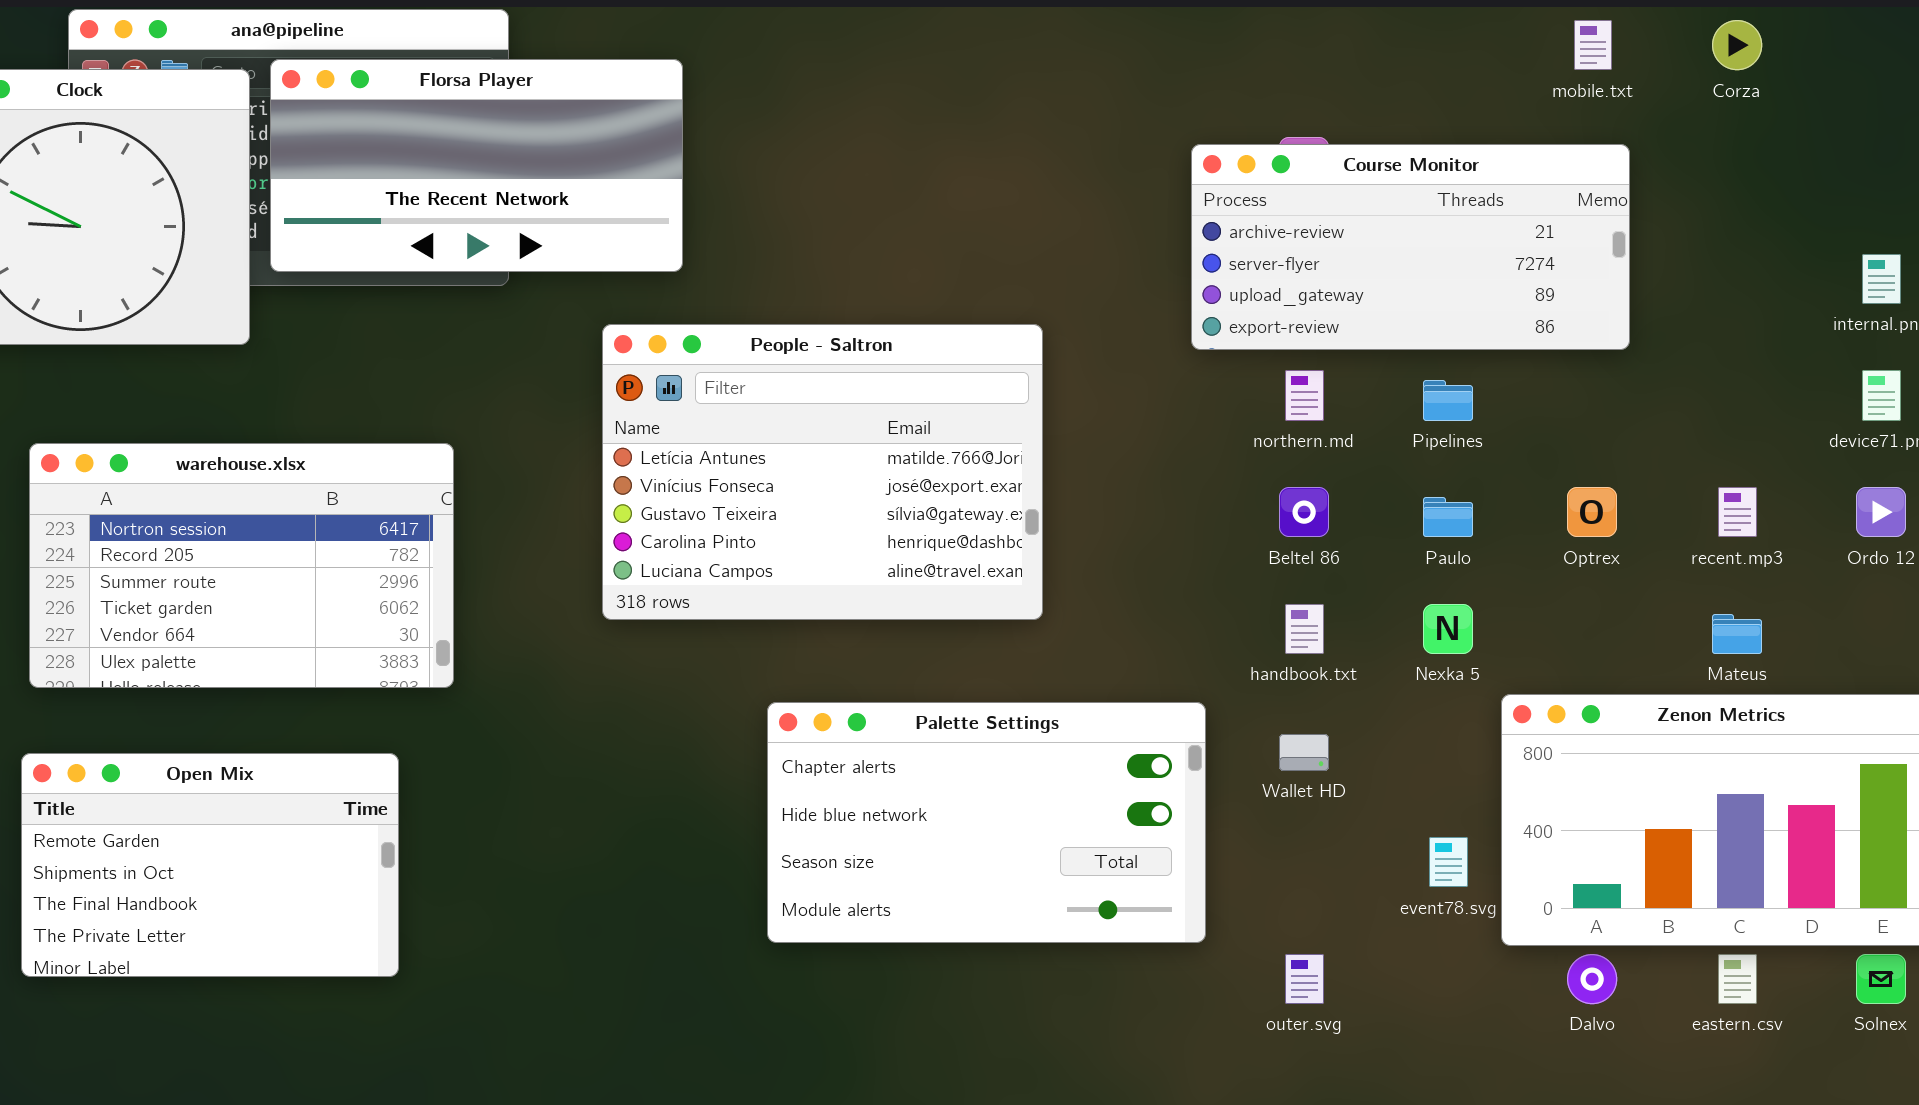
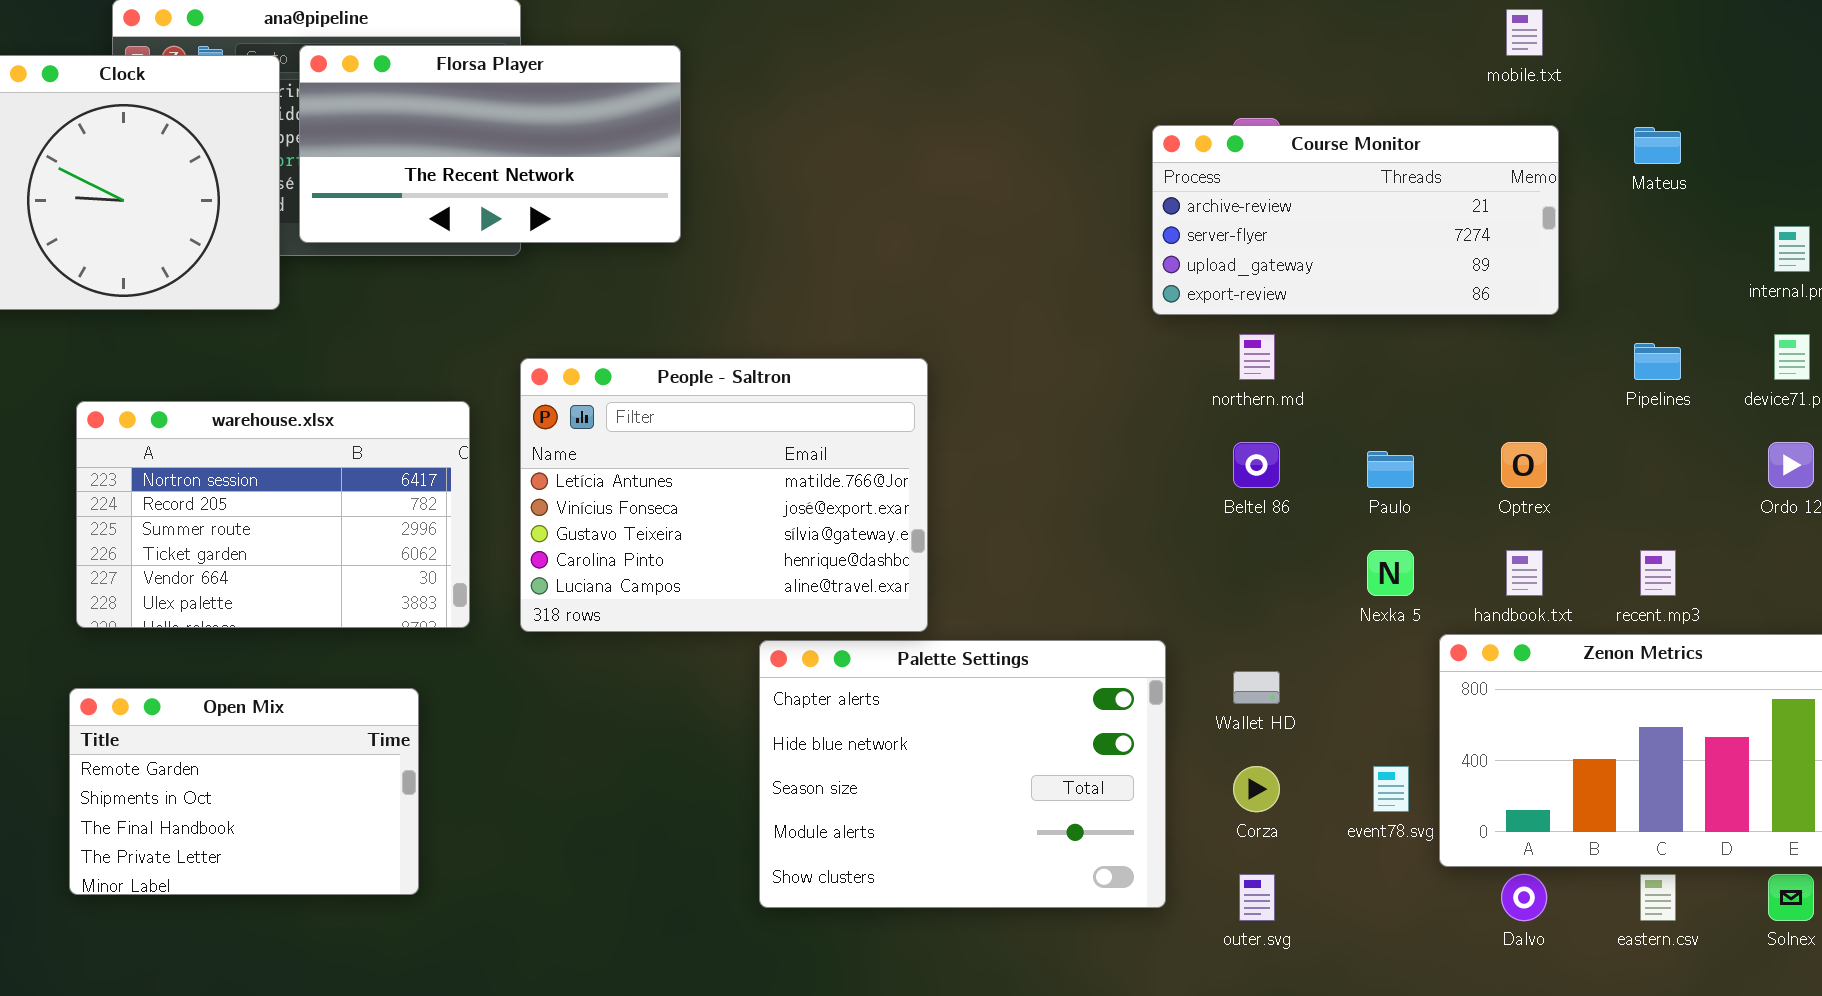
Corza: [1712,20,1762,70] -> [1233,766,1280,812], moved
People - Saltron: [602,324,1043,620] -> [520,358,928,632], moved
Pipelines: [1423,380,1473,421] -> [1634,343,1681,380], moved
recent.mp3: [1718,487,1757,537] -> [1640,550,1676,596], moved
handbook.txt: [1285,604,1324,654] -> [1506,550,1543,596], moved
Mateus: [1712,614,1762,654] -> [1634,127,1681,164], moved
Palette Settings: [767,702,1206,943] -> [759,640,1166,908], resized

